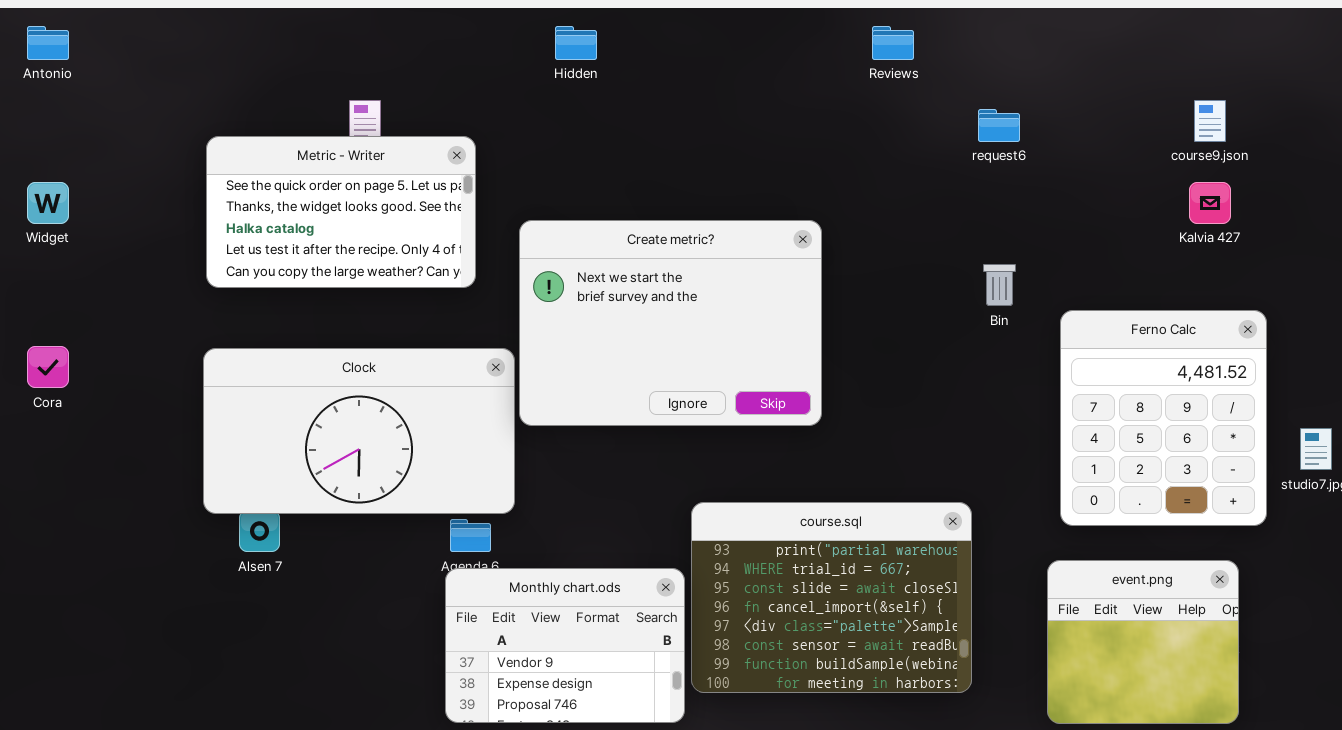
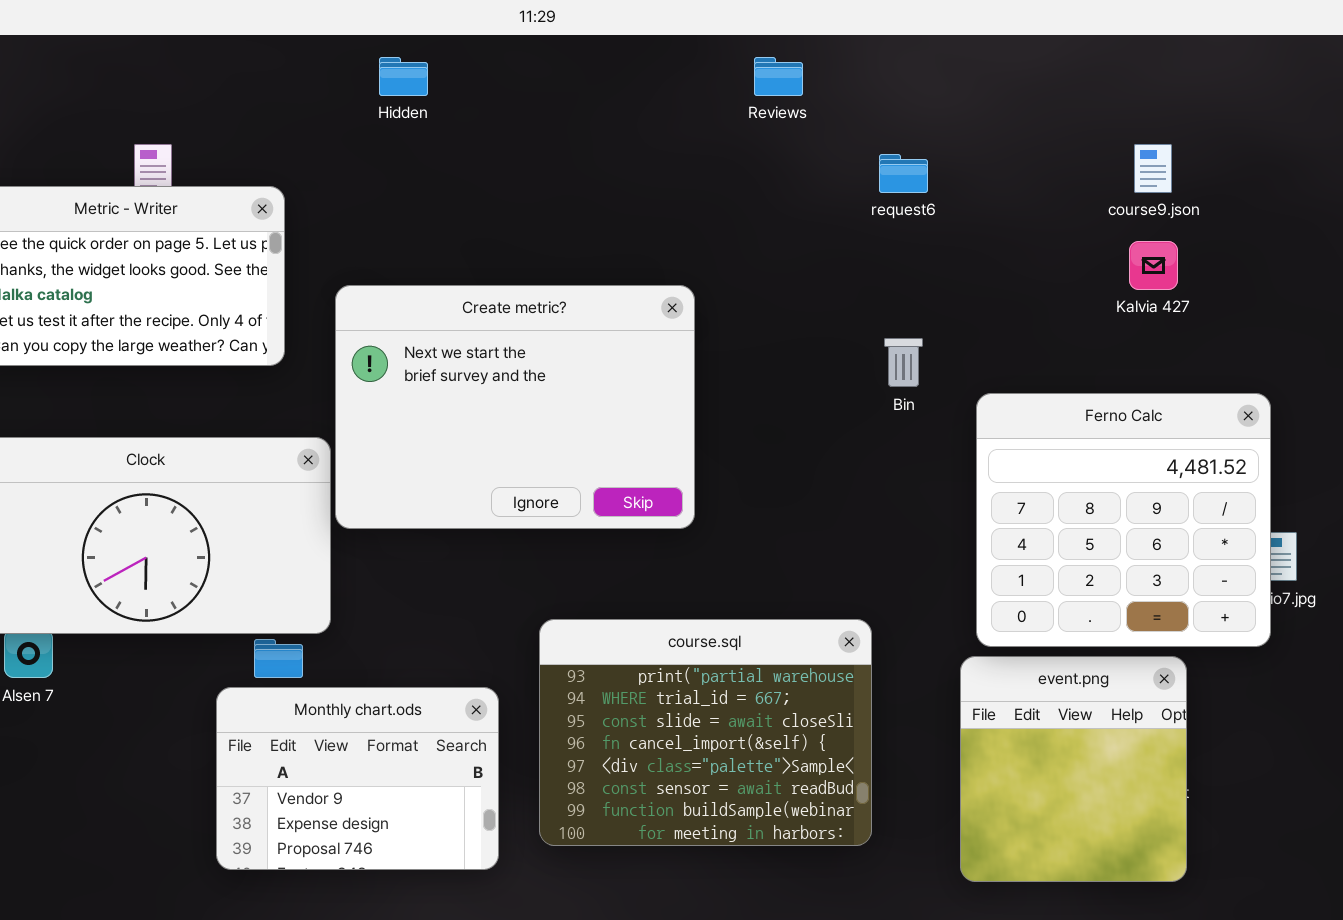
Ferno Calc: [1060,310,1267,526] -> [976,393,1271,647], resized
event.png: [1047,560,1239,724] -> [960,656,1187,882], resized
Monthly chart.ods: [445,568,685,723] -> [216,687,499,870], moved

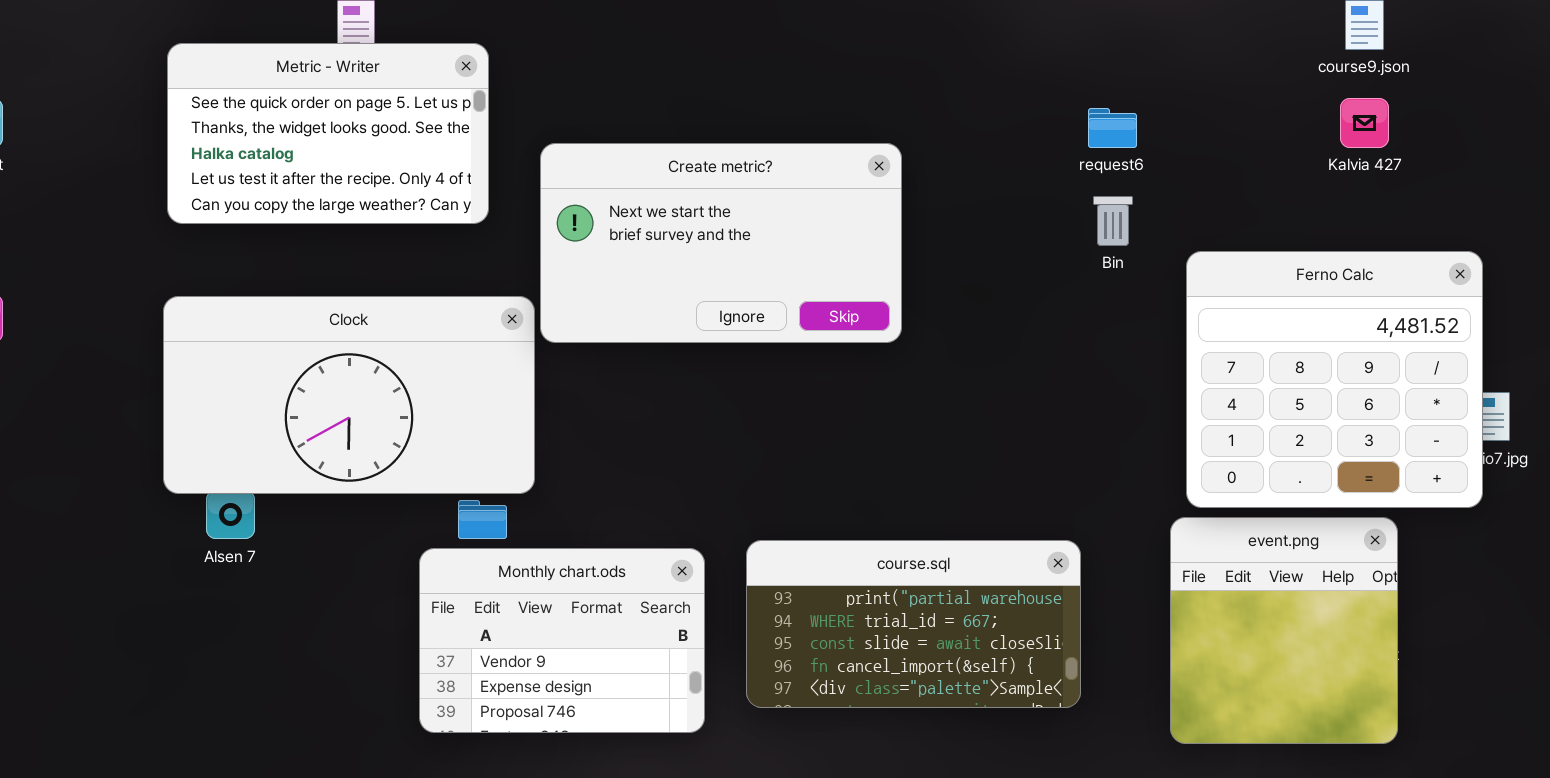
request6: [879,154,928,193] -> [1088,108,1137,148], moved
Create metric?: [335,285,695,529] -> [540,143,902,343], resized
course.sql: [539,619,872,846] -> [746,540,1081,708], resized

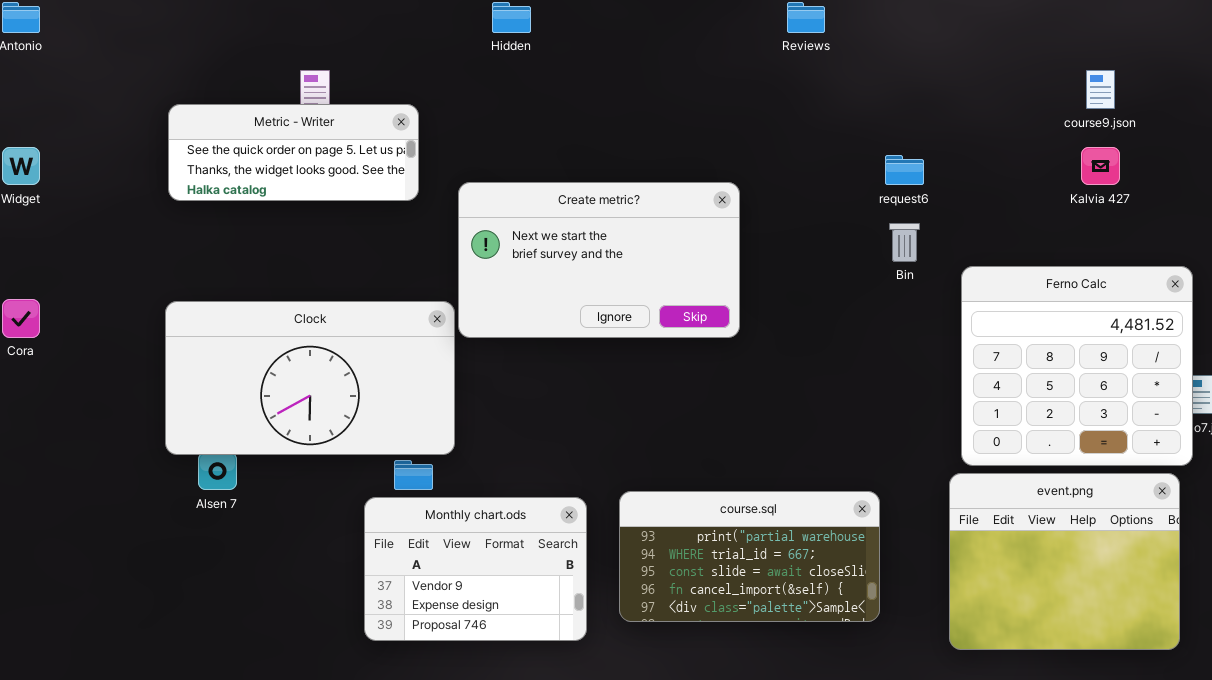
Metric - Writer: [167,43,489,224] -> [168,104,419,201], resized
event.png: [1170,517,1398,744] -> [949,473,1180,650], resized

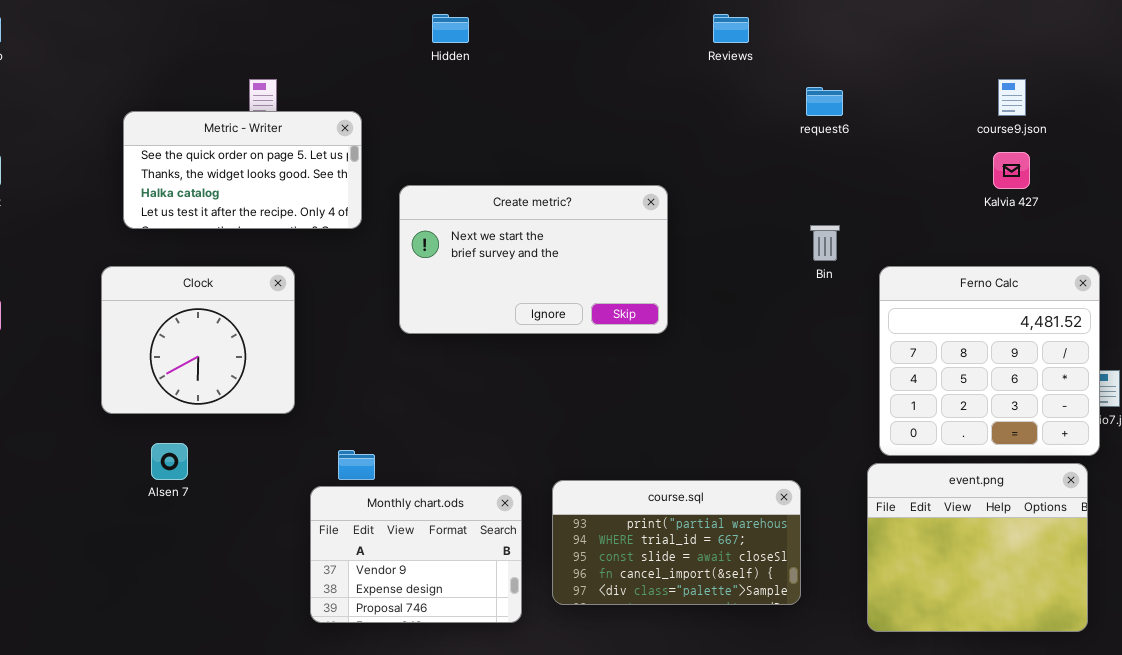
Metric - Writer: [168,104,419,201] -> [123,111,362,229], resized
request6: [885,155,924,185] -> [806,87,843,116], moved
Clock: [165,301,455,455] -> [101,266,295,414], moved, resized

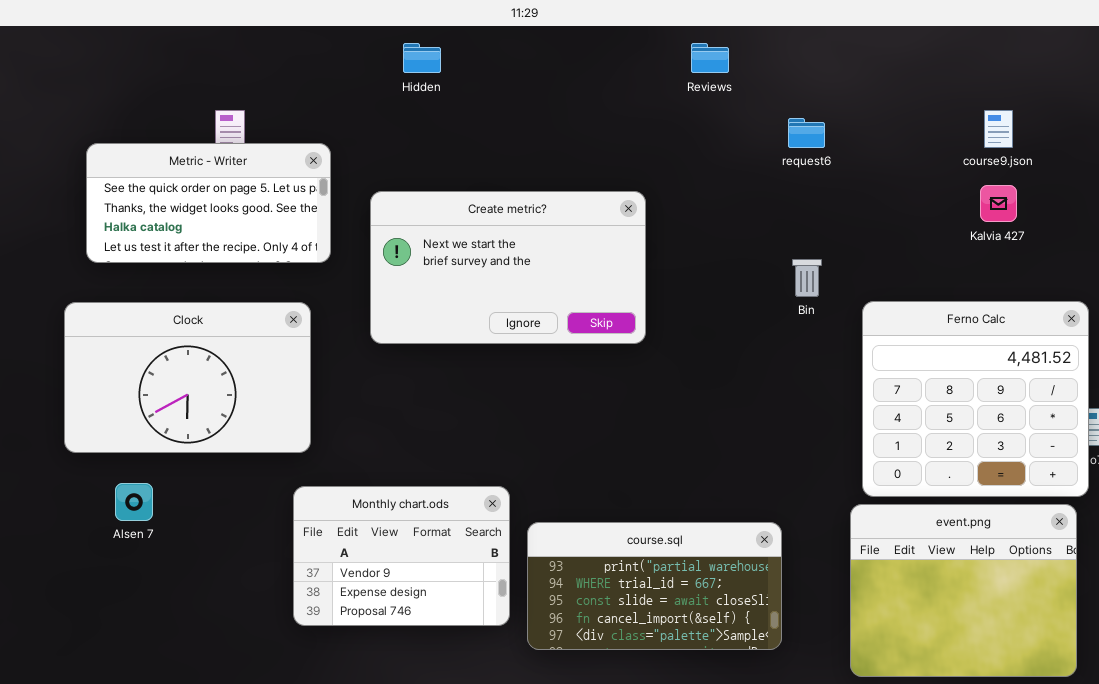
Create metric?: [399,185,668,334] -> [370,191,646,344], moved
Clock: [101,266,295,414] -> [64,302,311,453], resized
Monthly chart.ods: [310,486,522,623] -> [293,486,510,626], moved

